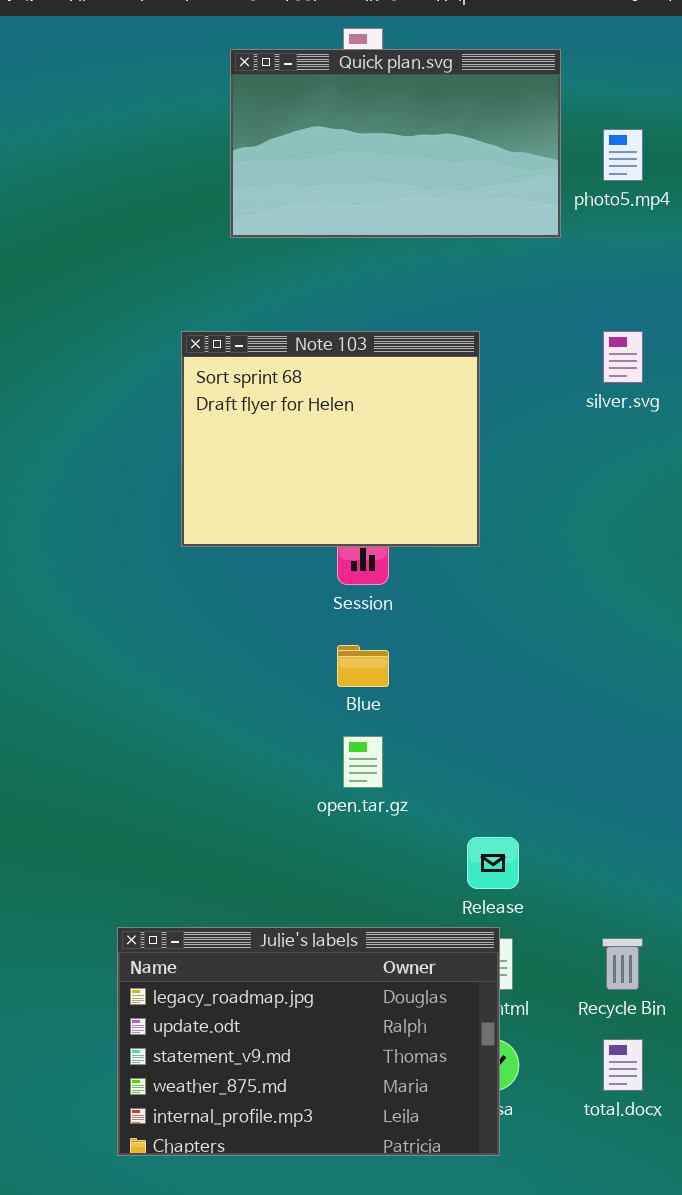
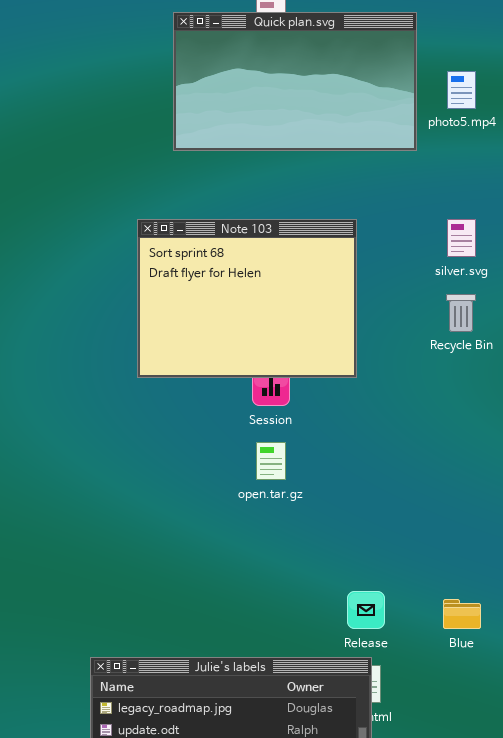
Blue: [337,645,389,687] -> [443,599,481,629], moved
open.tar.gz: [343,736,383,788] -> [256,442,286,480], moved
Recycle Bin: [602,938,643,990] -> [446,294,476,332], moved

